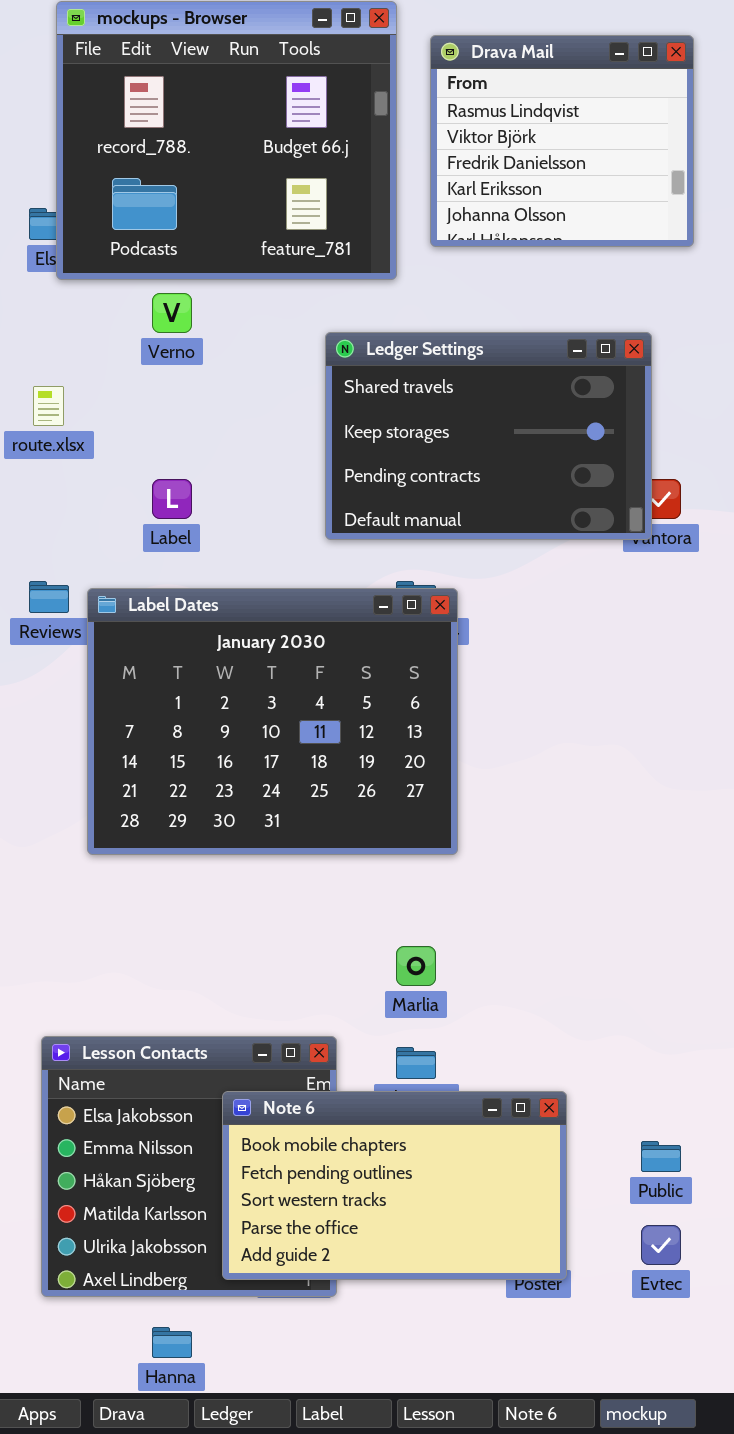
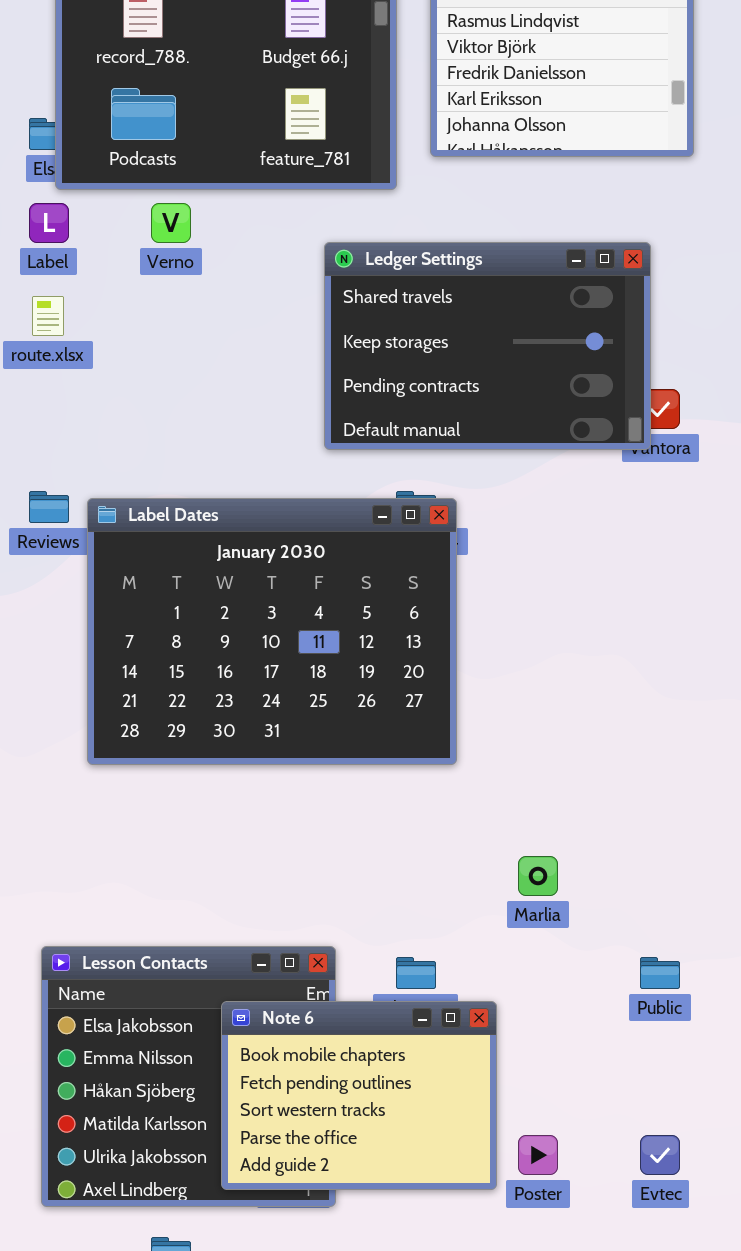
Label: [152,479,192,519] -> [29,203,69,243], moved
Marlia: [396,946,436,986] -> [518,856,558,896], moved
Note 6: [222,1091,567,1280] -> [221,1001,497,1190], resized
Public: [641,1141,681,1172] -> [640,957,680,989], moved

